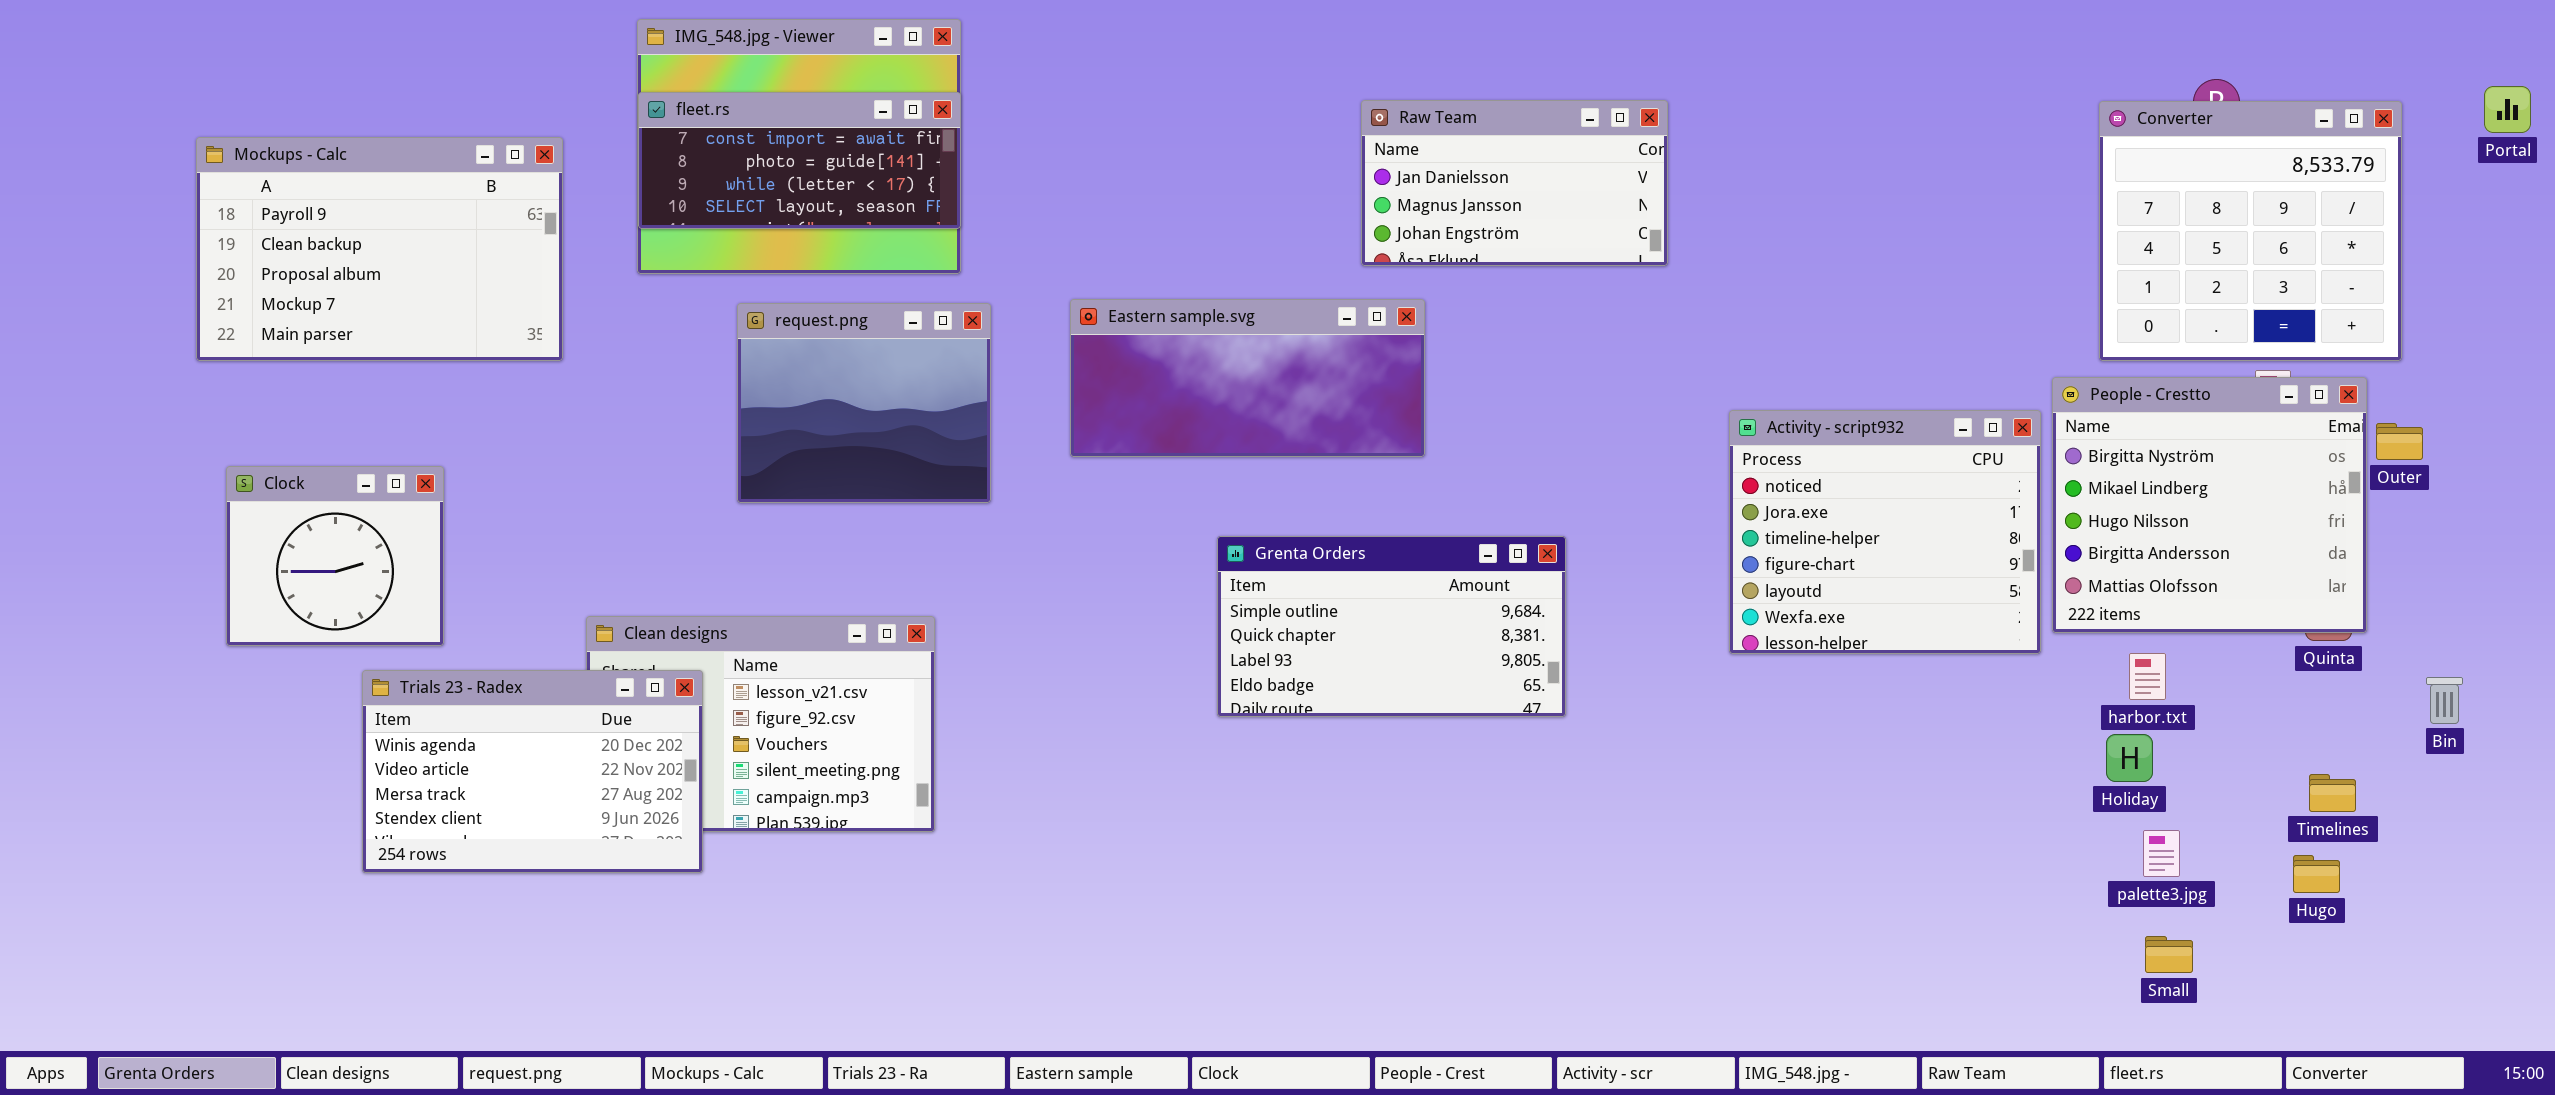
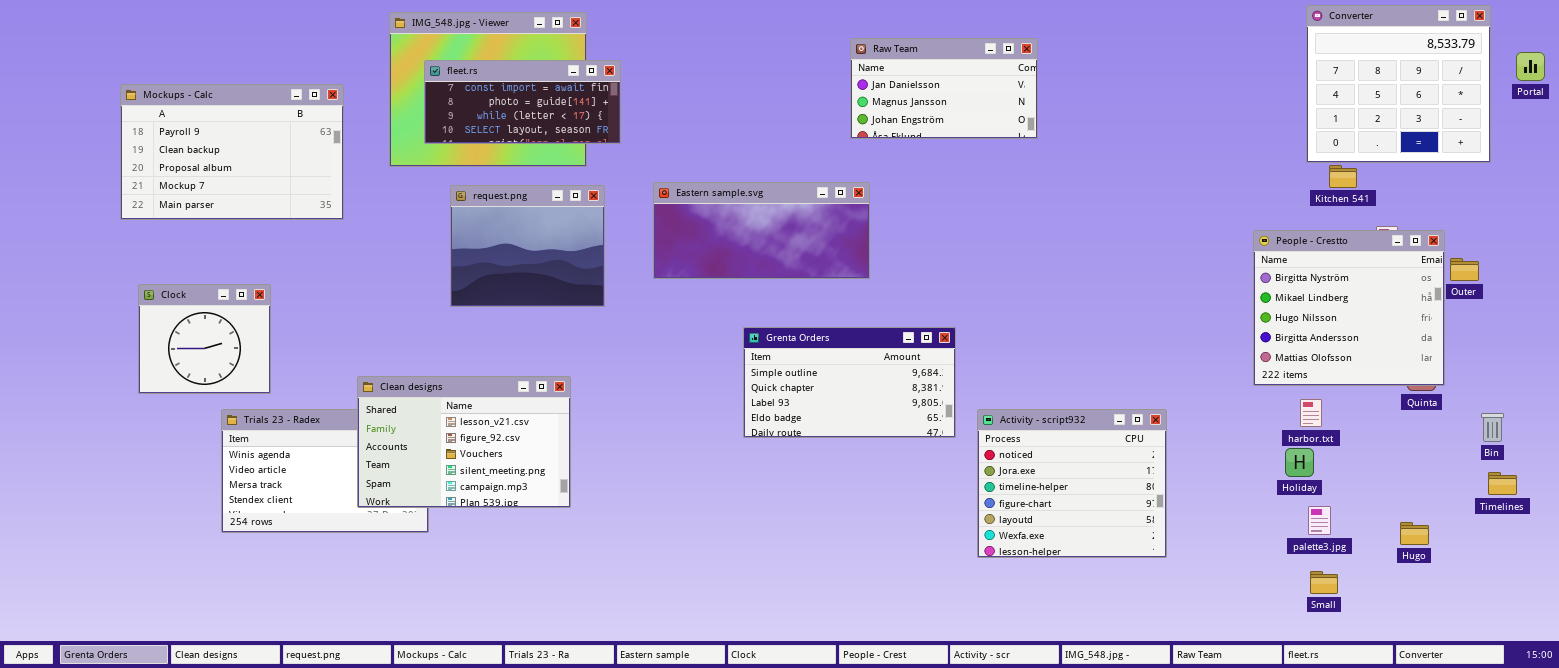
fleet.rs: [638,92,961,229] -> [424,60,621,144], moved
Raw Team: [1361,100,1668,266] -> [850,38,1038,139], moved
Converter: [2099,101,2402,361] -> [1306,5,1491,163], moved
Activity - script932: [1729,410,2041,654] -> [977,409,1167,558], moved
Clean designs: [586,616,935,832] -> [357,376,571,508], raised
Timelines: [2309,774,2356,812] -> [1488,472,1517,495], moved

